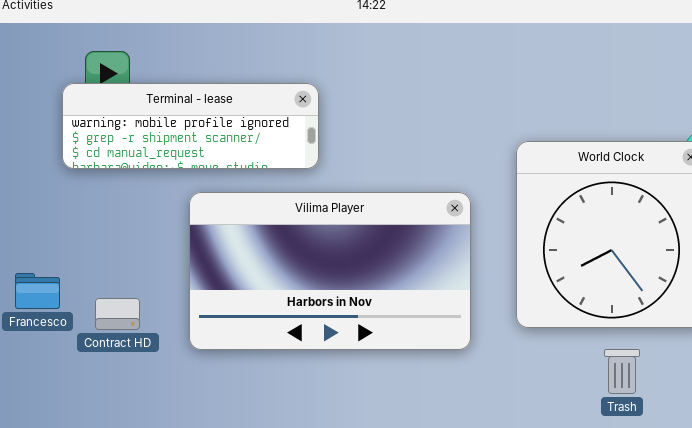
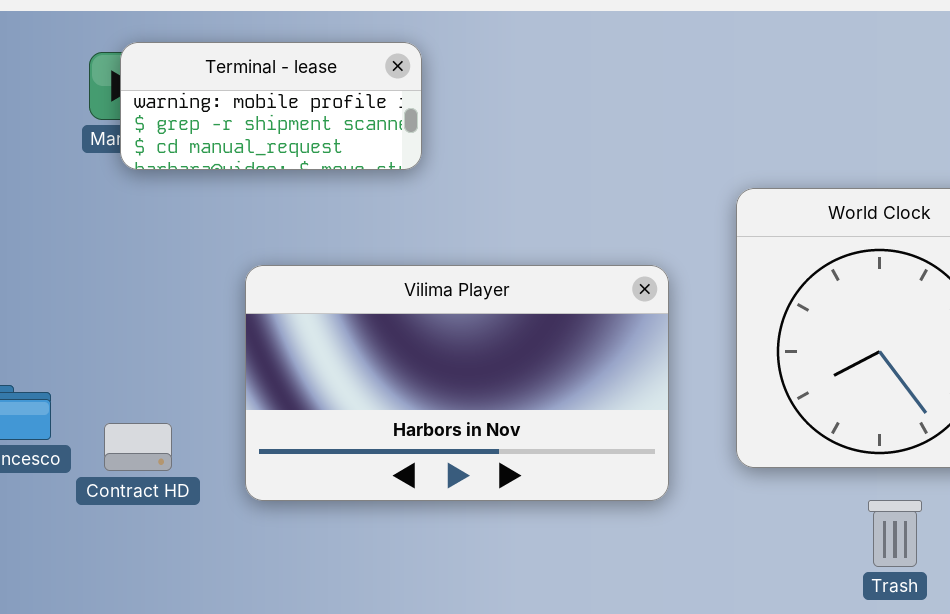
Terminal - lease: [62,83,319,169] -> [120,42,422,170], moved, resized

